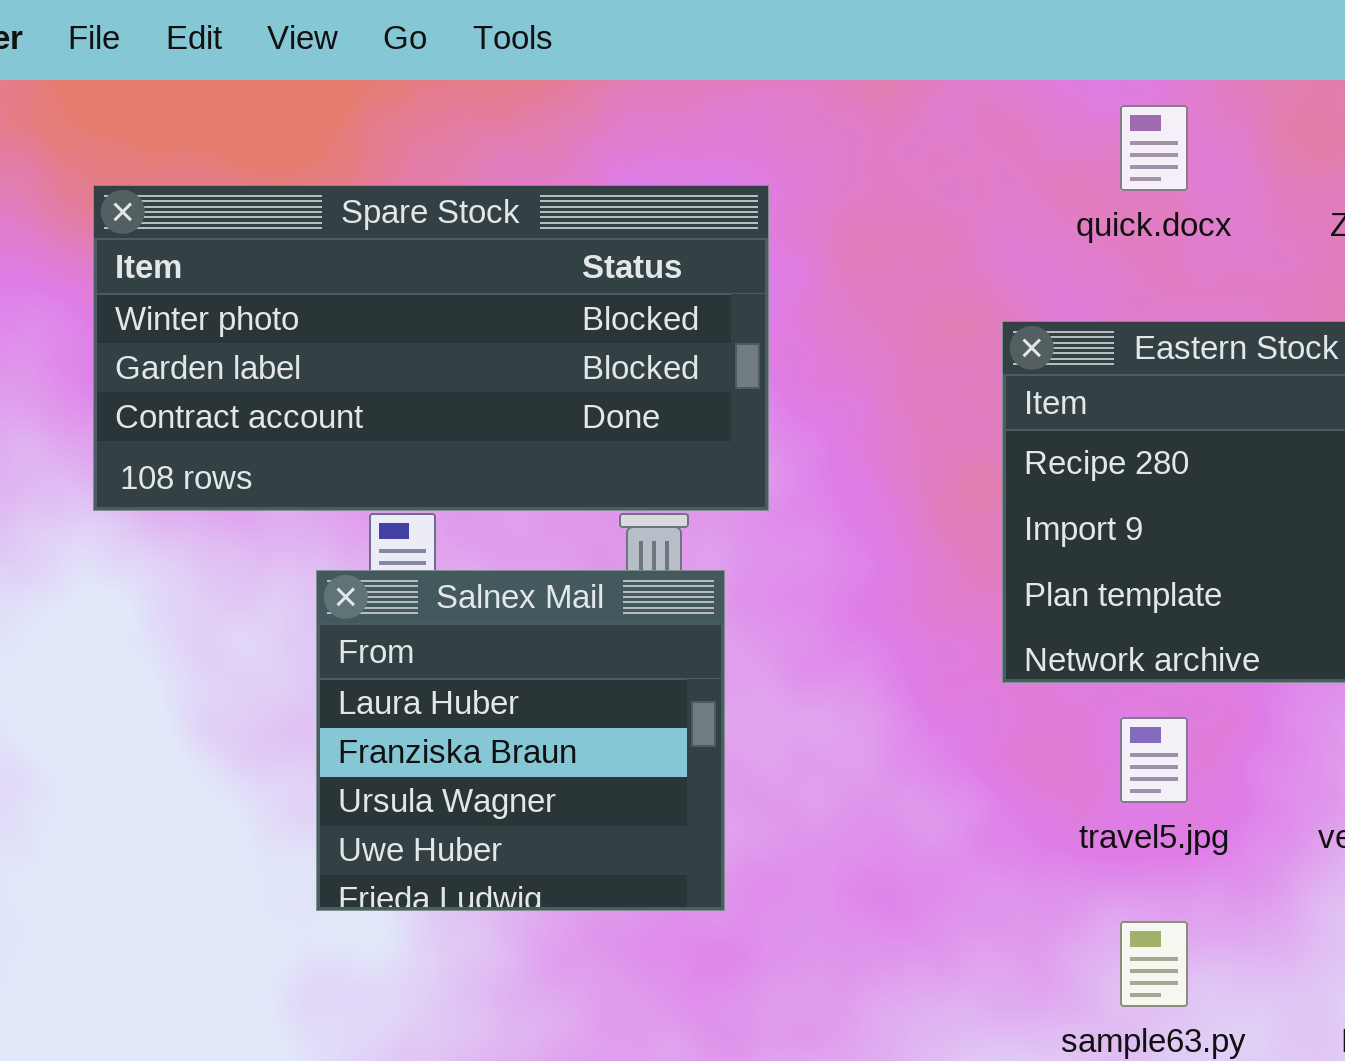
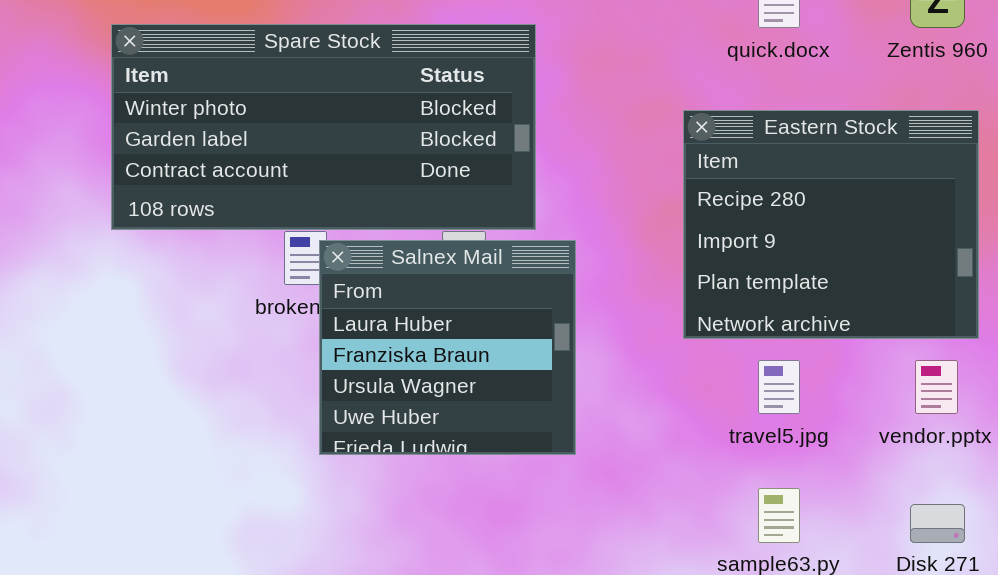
Salnex Mail: [316,570,725,911] -> [319,240,576,455], moved

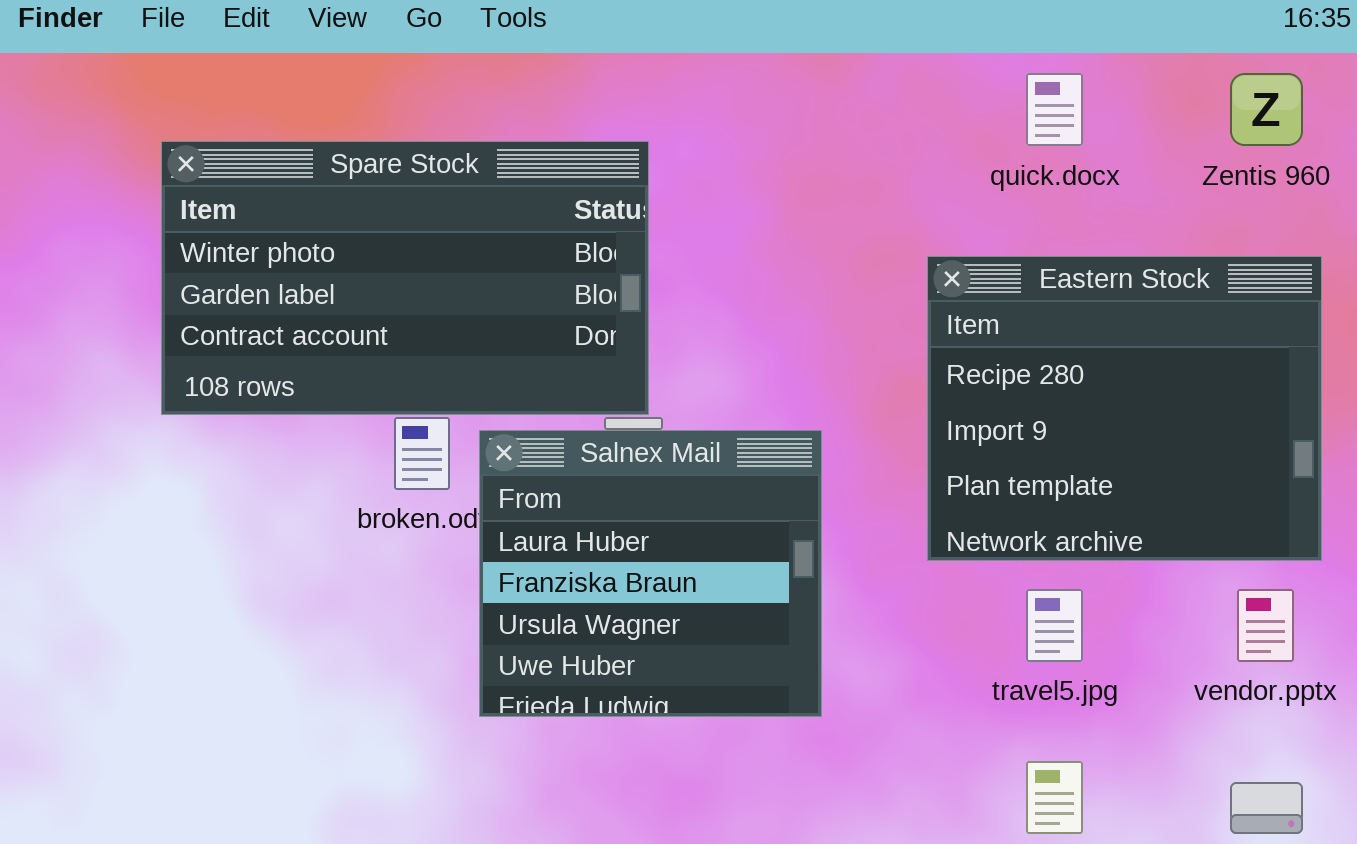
Spare Stock: [111,24,536,230] -> [161,141,649,415], resized
Salnex Mail: [319,240,576,455] -> [479,430,822,717], moved

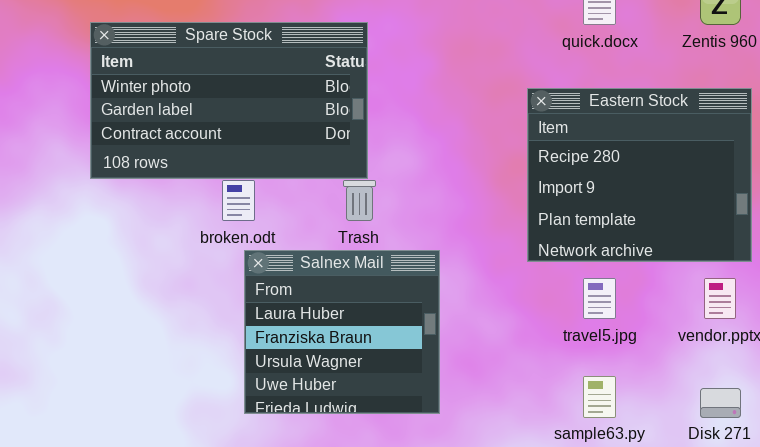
Salnex Mail: [479,430,822,717] -> [244,250,440,414], moved

